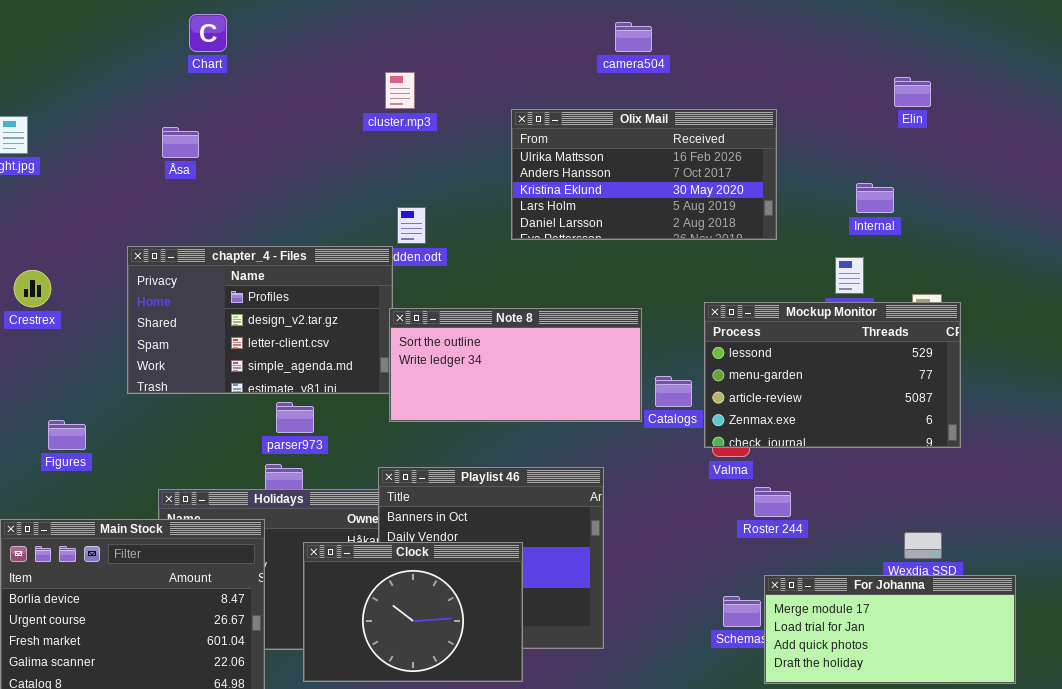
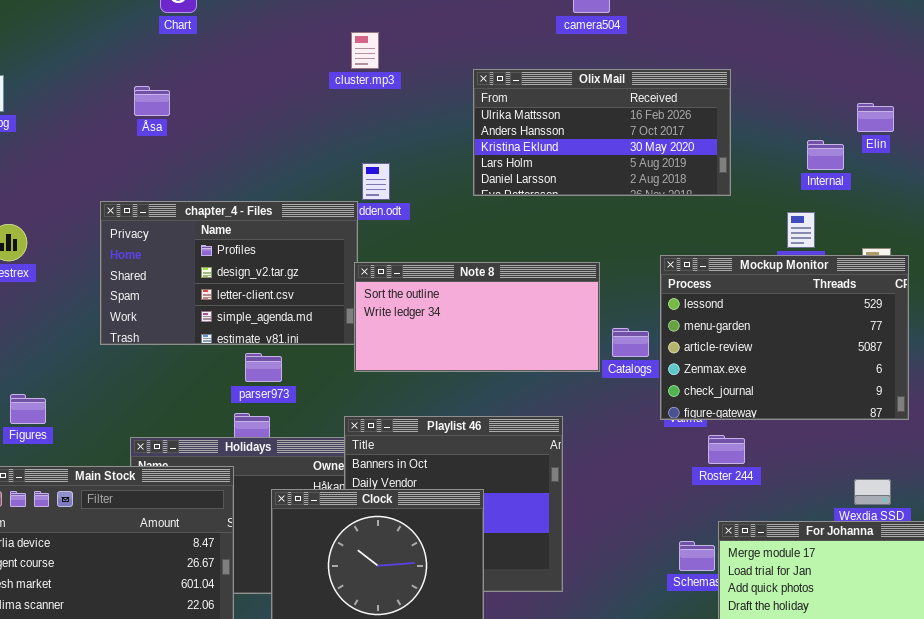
Elin: [894,77,931,107] -> [857,103,894,132], moved
Mockup Monitor: [704,302,961,448] -> [660,255,909,420], resized
Figures: [48,420,86,450] -> [10,394,46,424], moved

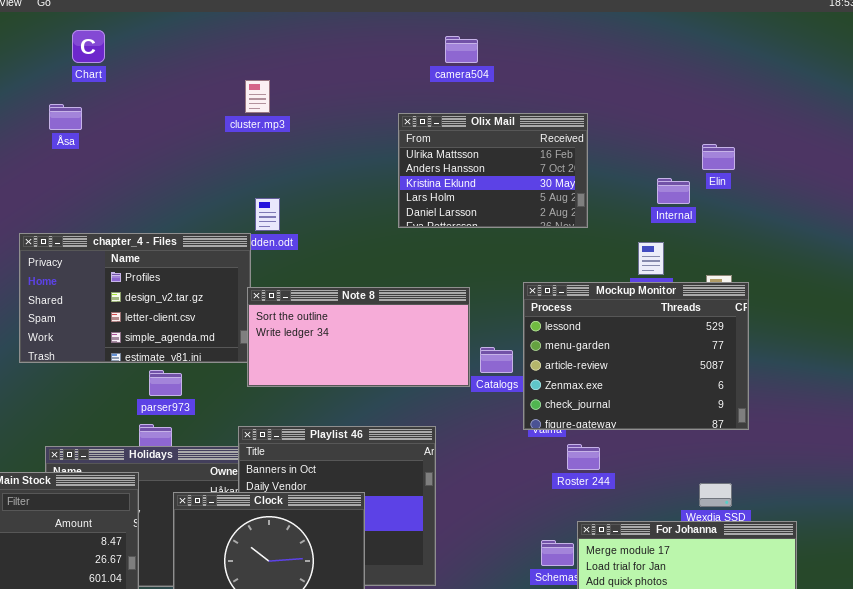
Olix Mail: [473,69,731,196] -> [398,113,588,228], resized
Åsa: [134,86,170,116] -> [49,104,82,130], moved

